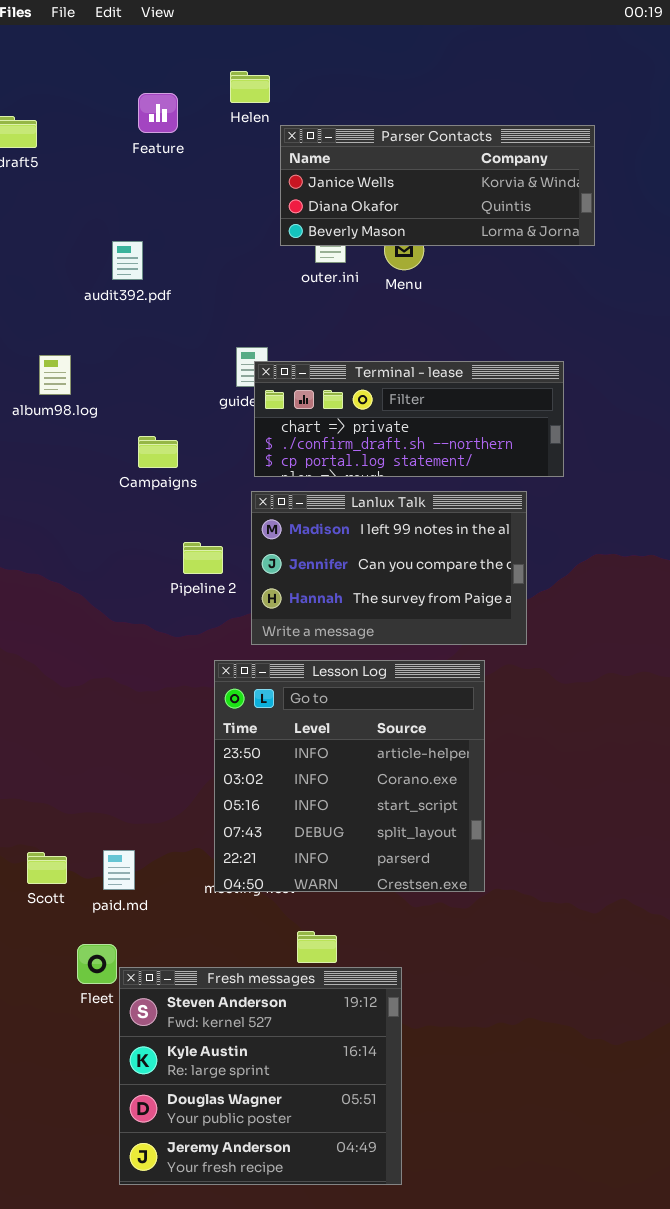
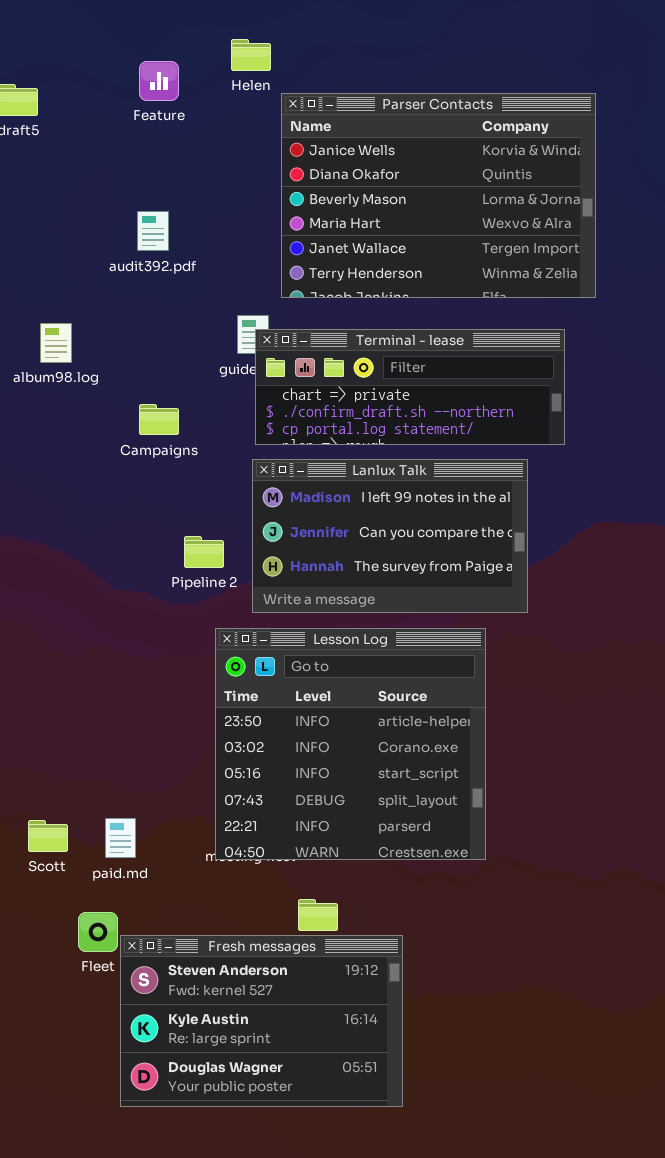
Parser Contacts: [280,125,595,246] -> [281,93,596,298], resized
audit392.pdf: [112,241,143,280] -> [137,211,169,251], moved
Pipeline 2: [183,542,223,574] -> [184,536,224,568], moved
Fresh messages: [119,967,402,1185] -> [120,935,403,1107], resized

